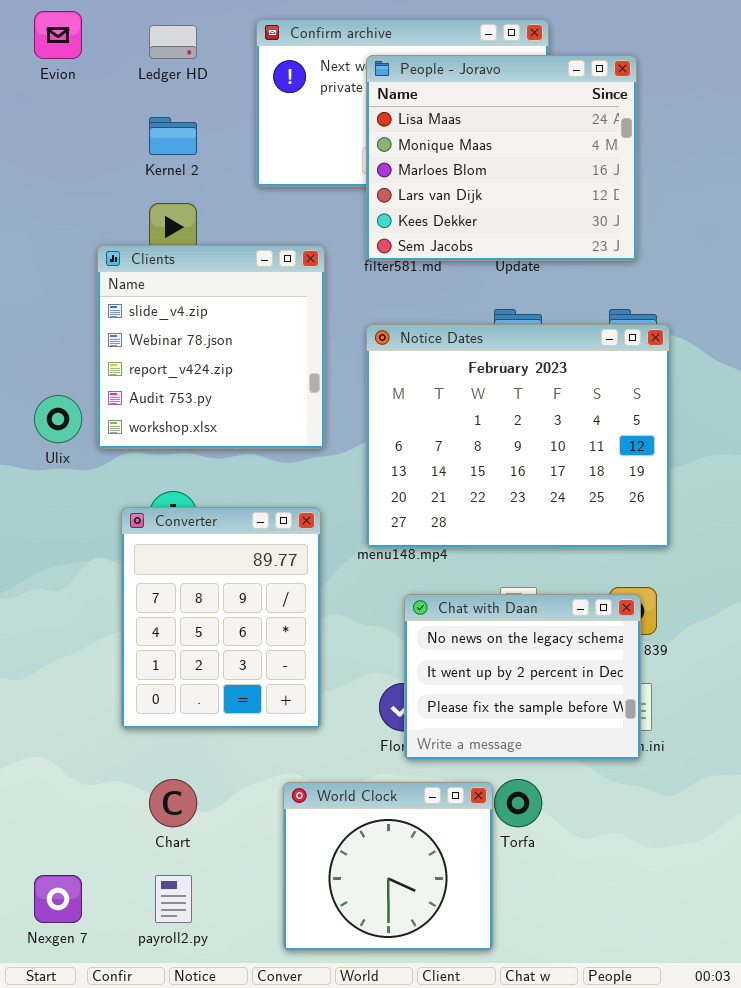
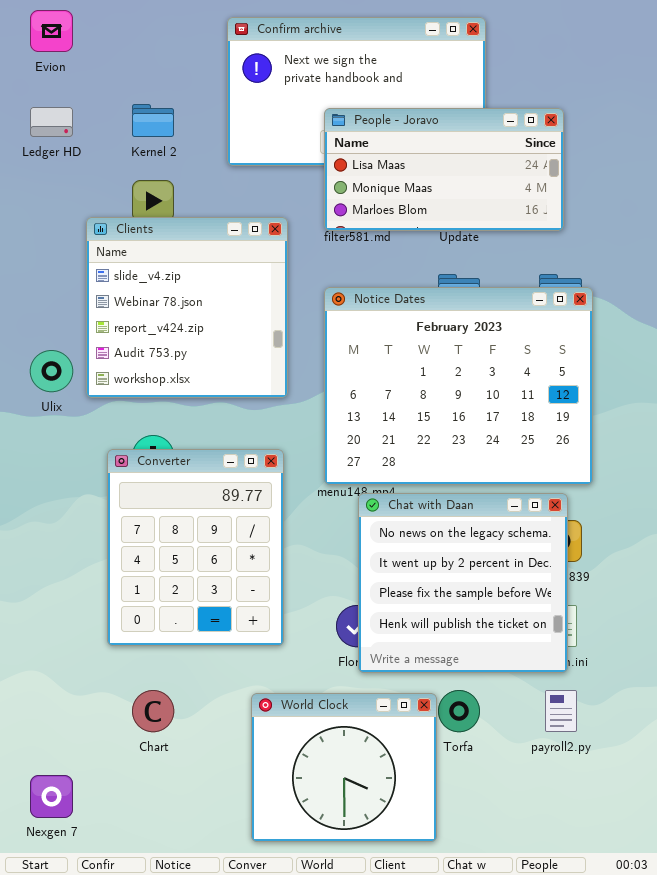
Ledger HD: [149,25,197,59] -> [30,107,73,137], moved
People - Joravo: [366,55,637,261] -> [324,108,564,231], resized
Chat with Daan: [404,594,641,760] -> [358,493,568,673], resized
payroll2.py: [155,875,192,923] -> [545,690,577,732], moved

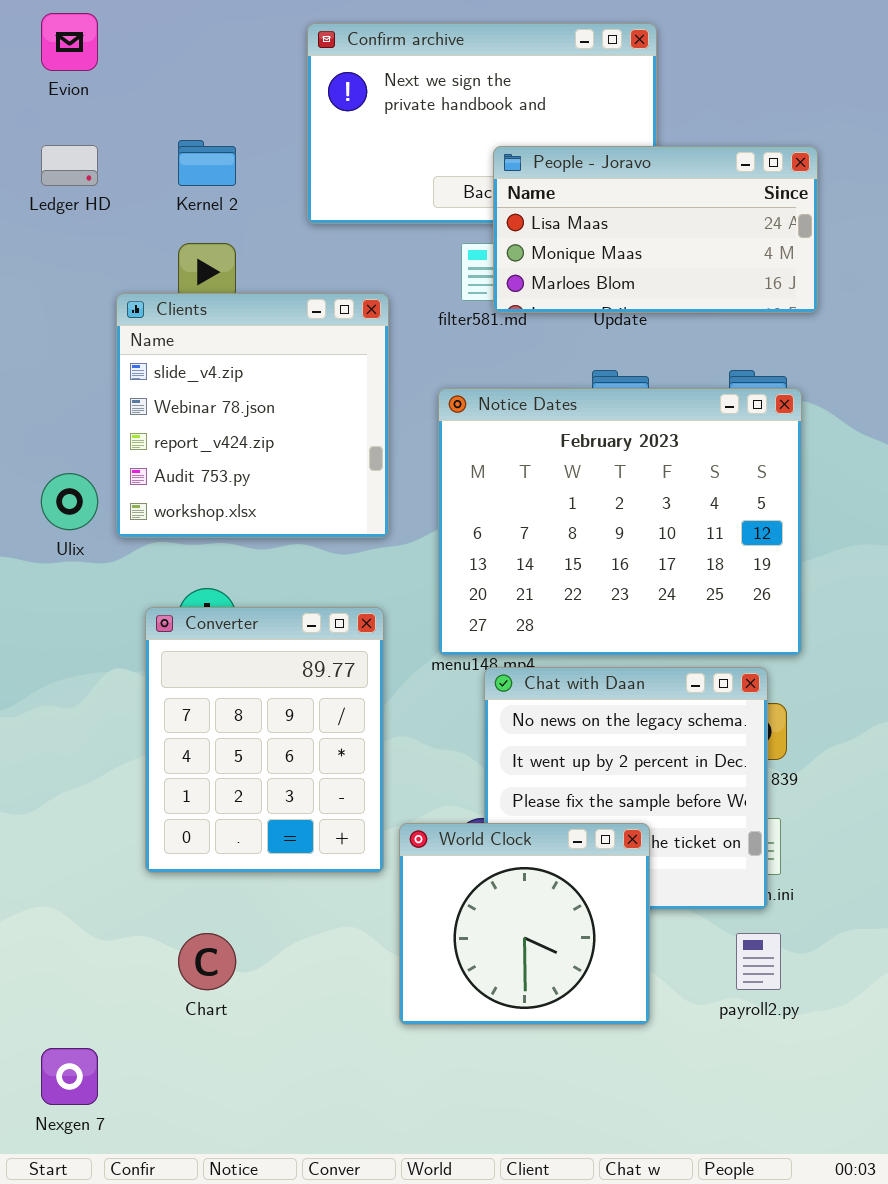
People - Joravo: [324,108,564,231] -> [493,146,818,313], moved
World Clock: [251,693,437,842] -> [399,823,650,1025], moved

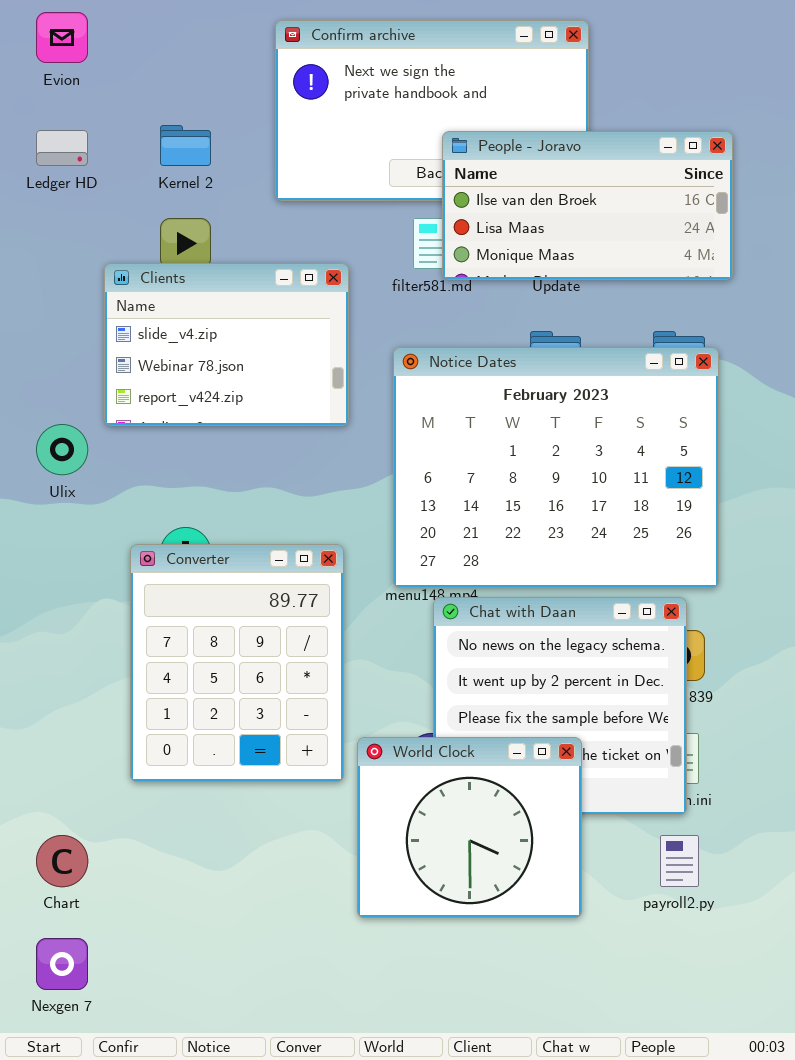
People - Joravo: [493,146,818,313] -> [442,131,733,280], scrolled up 1 row
Clients: [116,293,389,538] -> [104,263,349,426], resized
Chart: [178,933,236,990] -> [36,835,88,887], moved

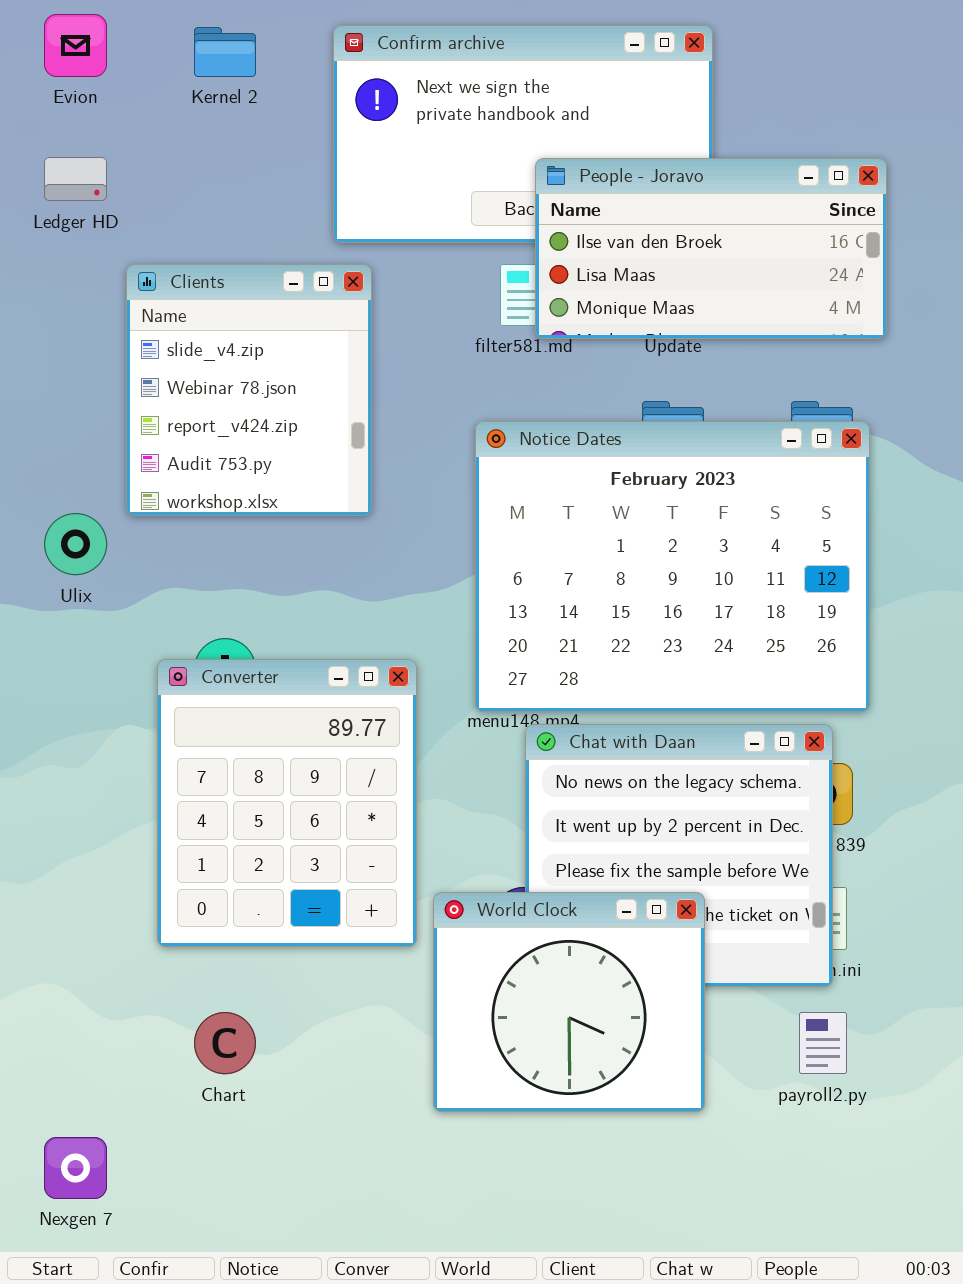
Kernel 2: [160,125,211,166] -> [194,27,256,77], moved
Clients: [104,263,349,426] -> [126,264,372,516], resized
Chart: [36,835,88,887] -> [194,1012,256,1074], moved

